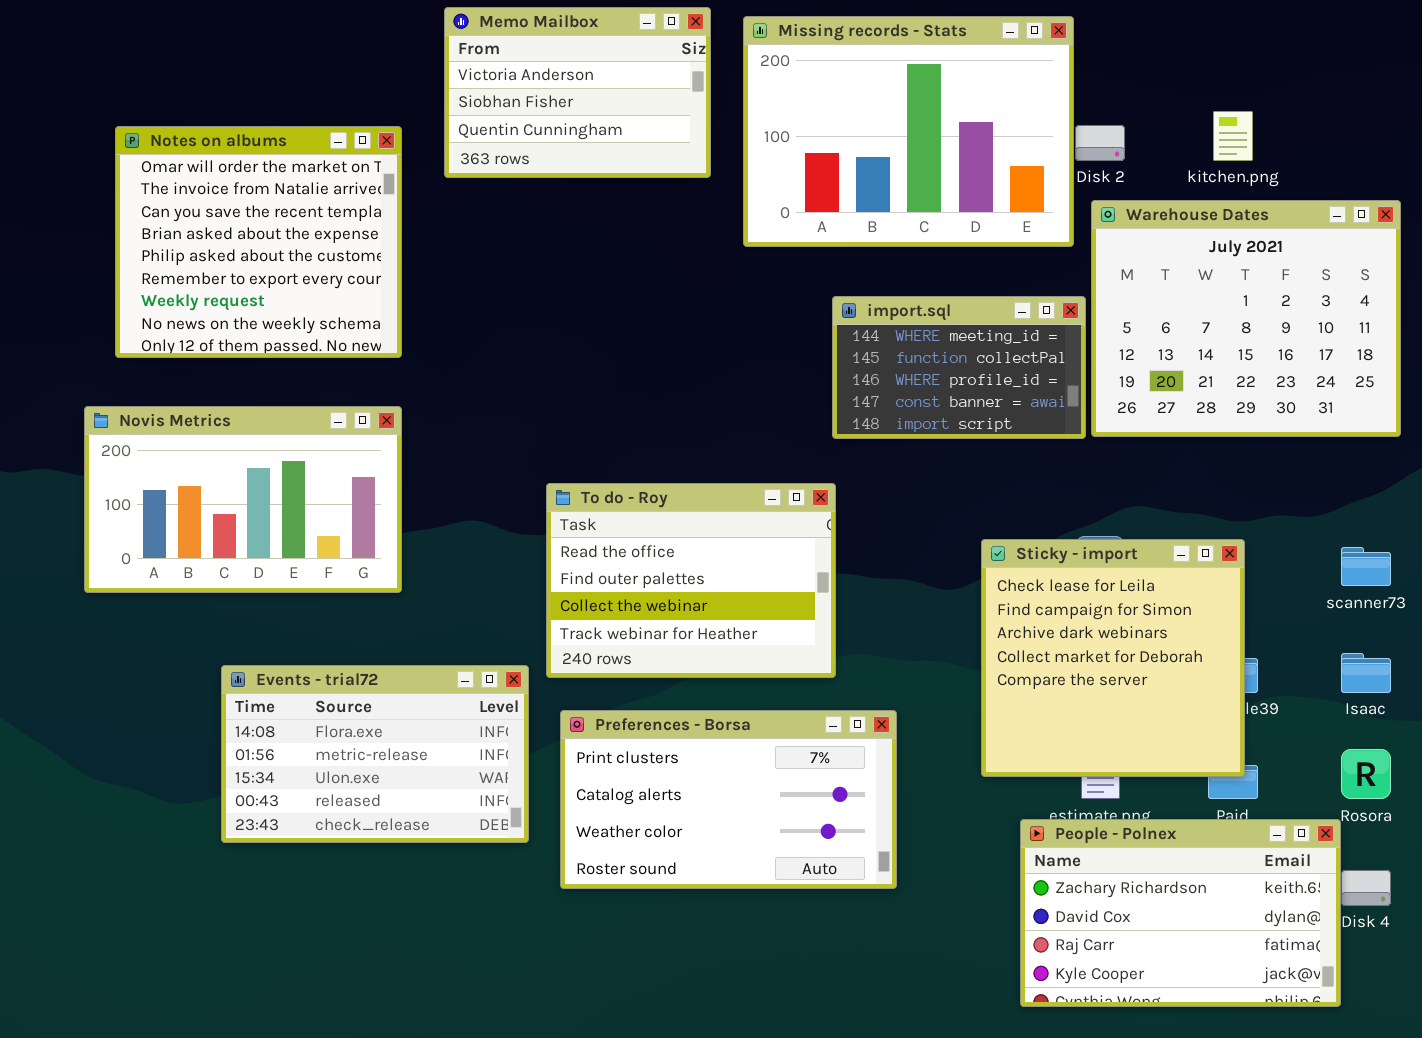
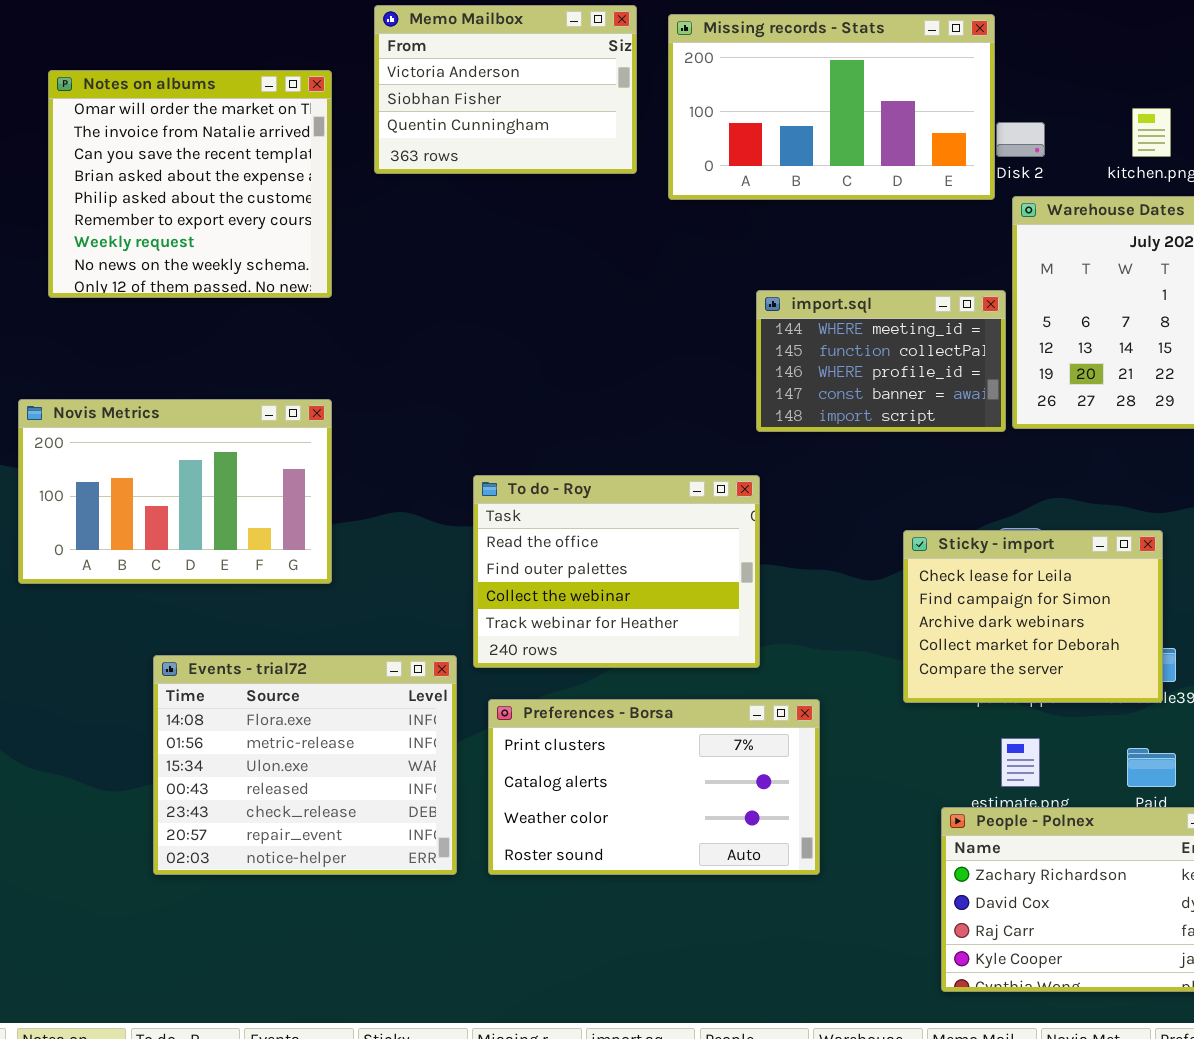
Missing records - Stats: [743,16,1074,247] -> [668,14,995,200], resized
Notes on albums: [115,126,402,358] -> [48,70,332,298], moved
Sticky - import: [981,539,1245,777] -> [903,530,1163,703], resized
Events - trial72: [221,665,529,843] -> [153,655,457,875], resized

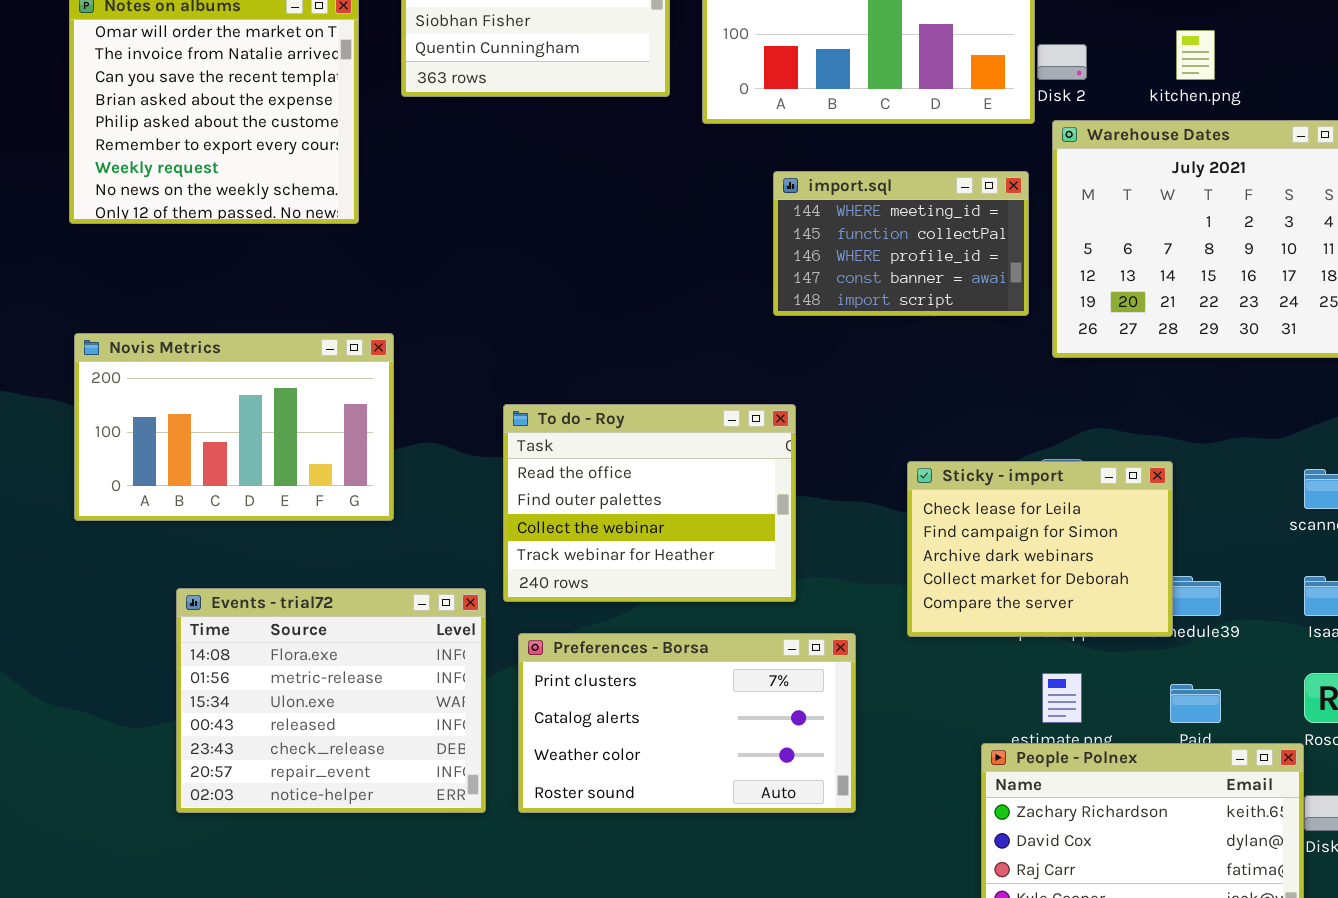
import.sql: [756,290,1006,432] -> [773,171,1029,316], moved
Novis Metrics: [18,399,332,584] -> [74,333,394,521], moved
Sticky - import: [903,530,1163,703] -> [907,461,1173,637], moved

